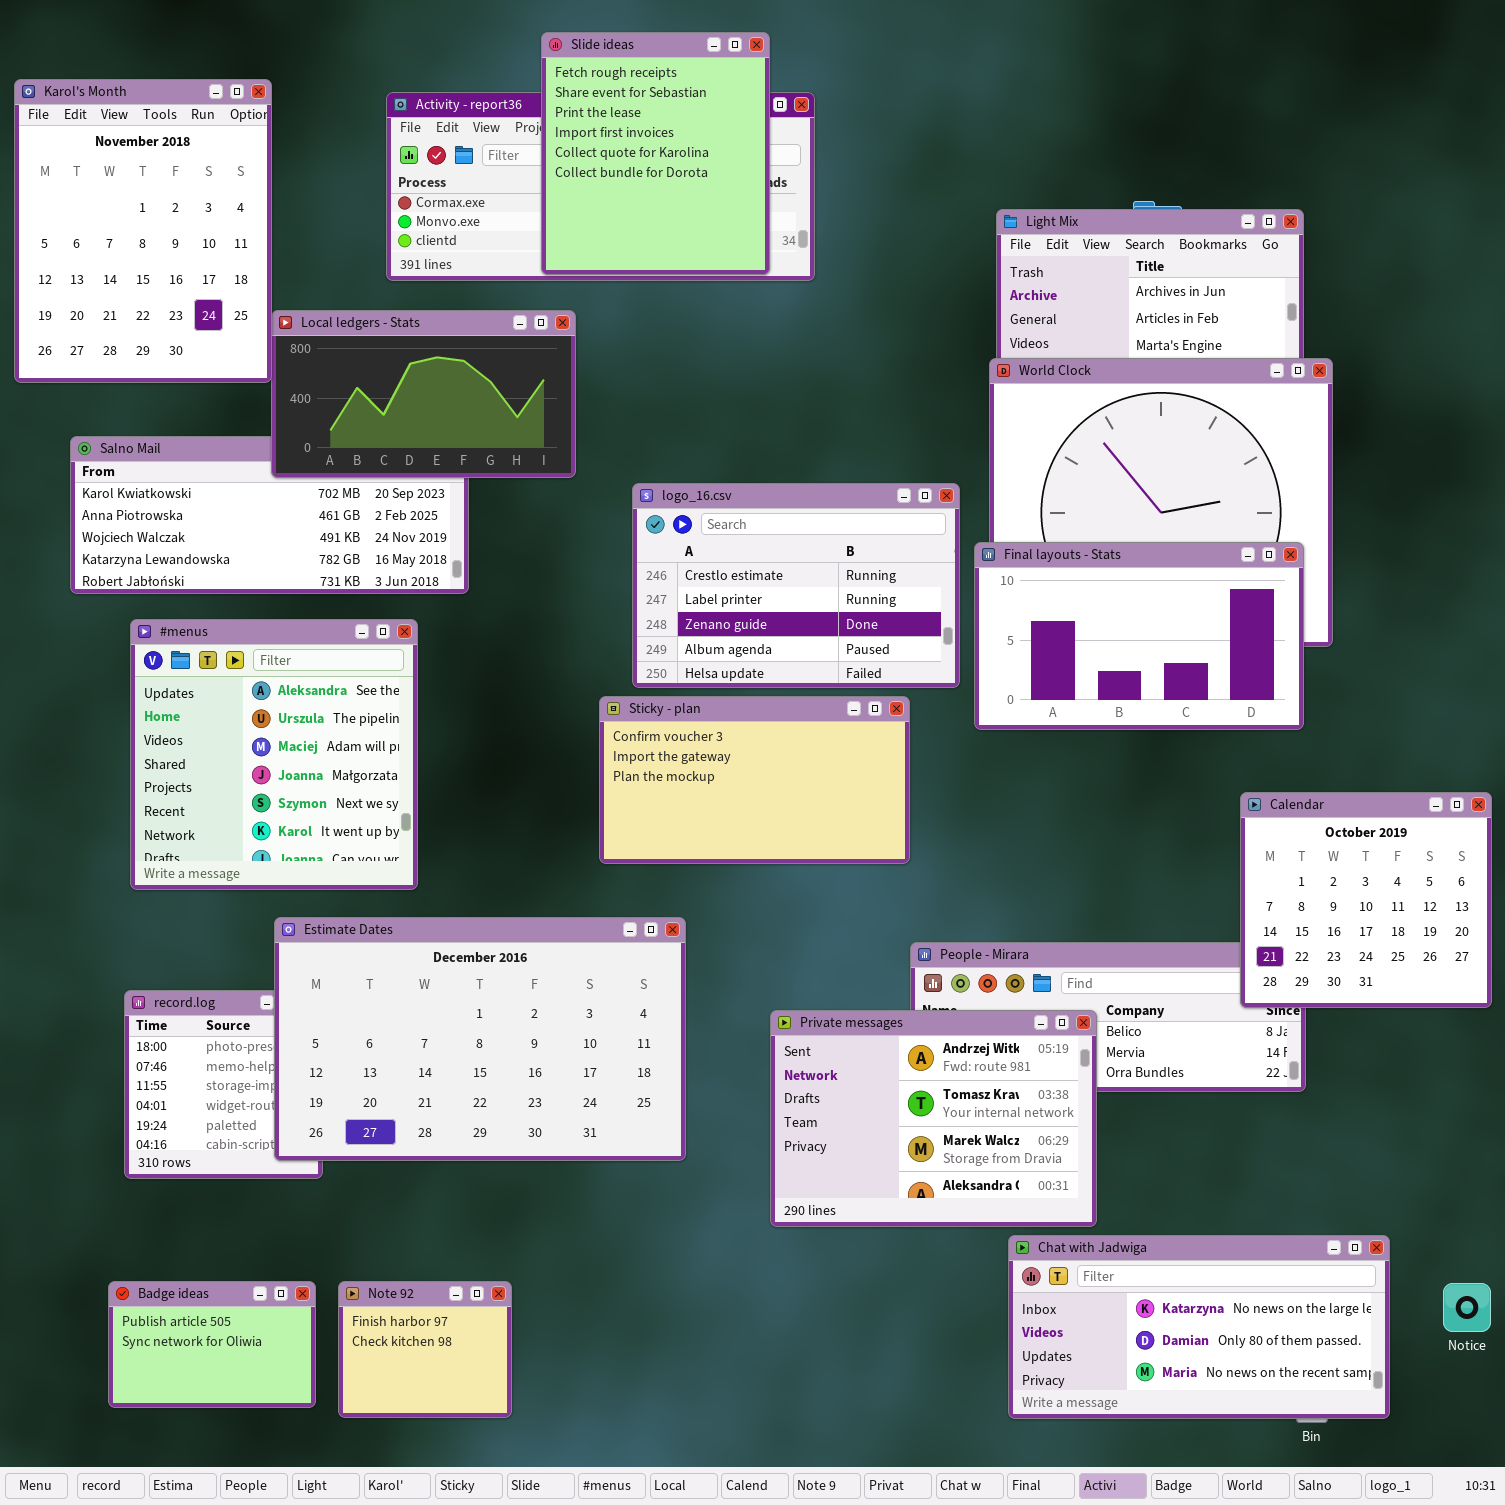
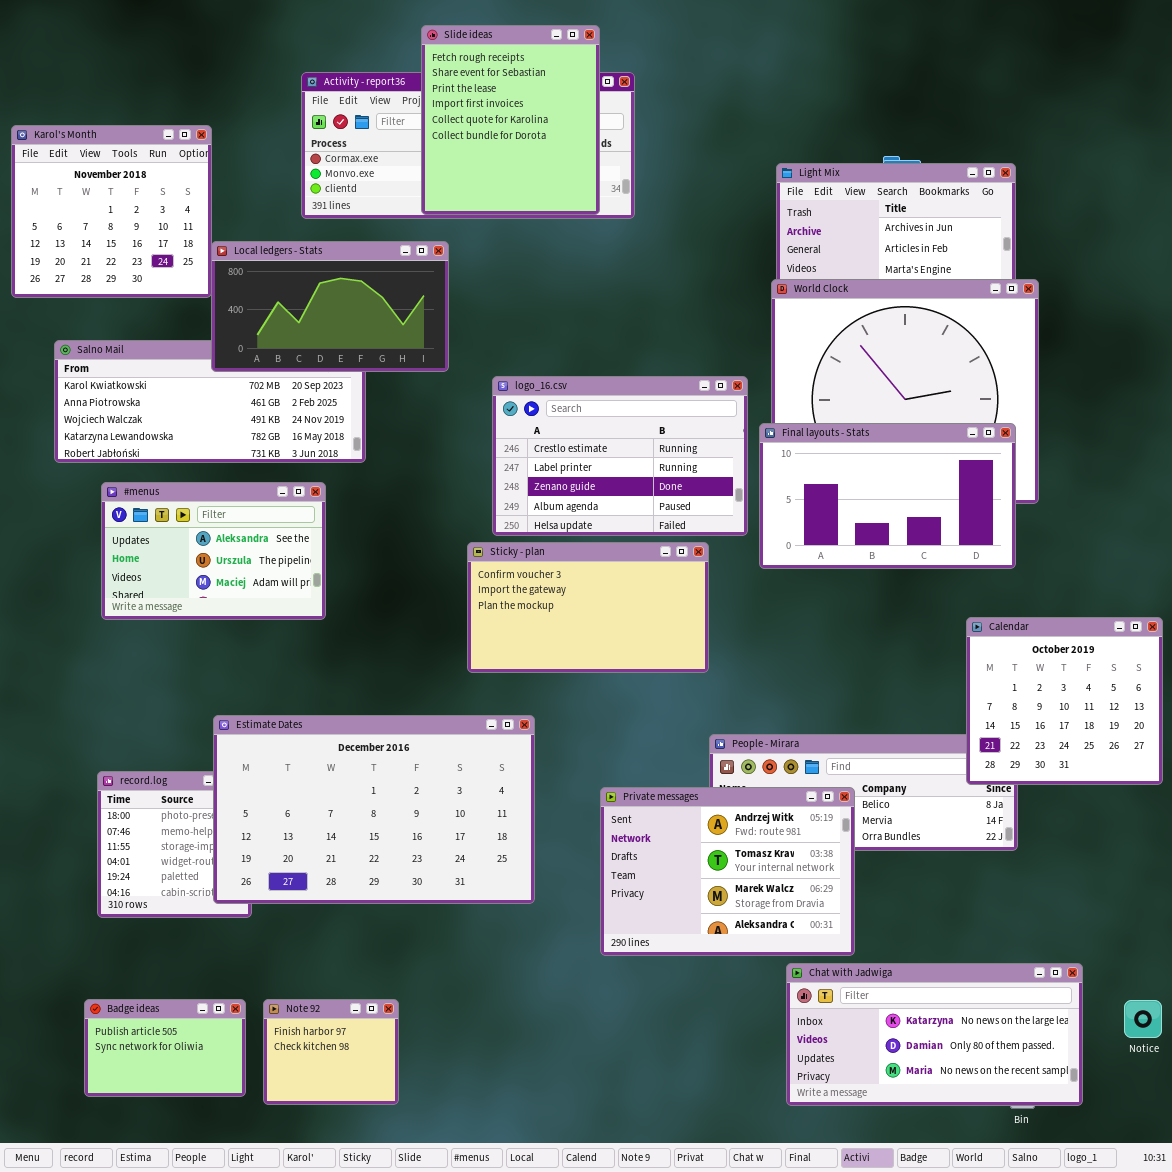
Karol's Month: [14,79,272,383] -> [11,125,212,298], resized
#menus: [130,619,418,890] -> [101,482,326,620], resized

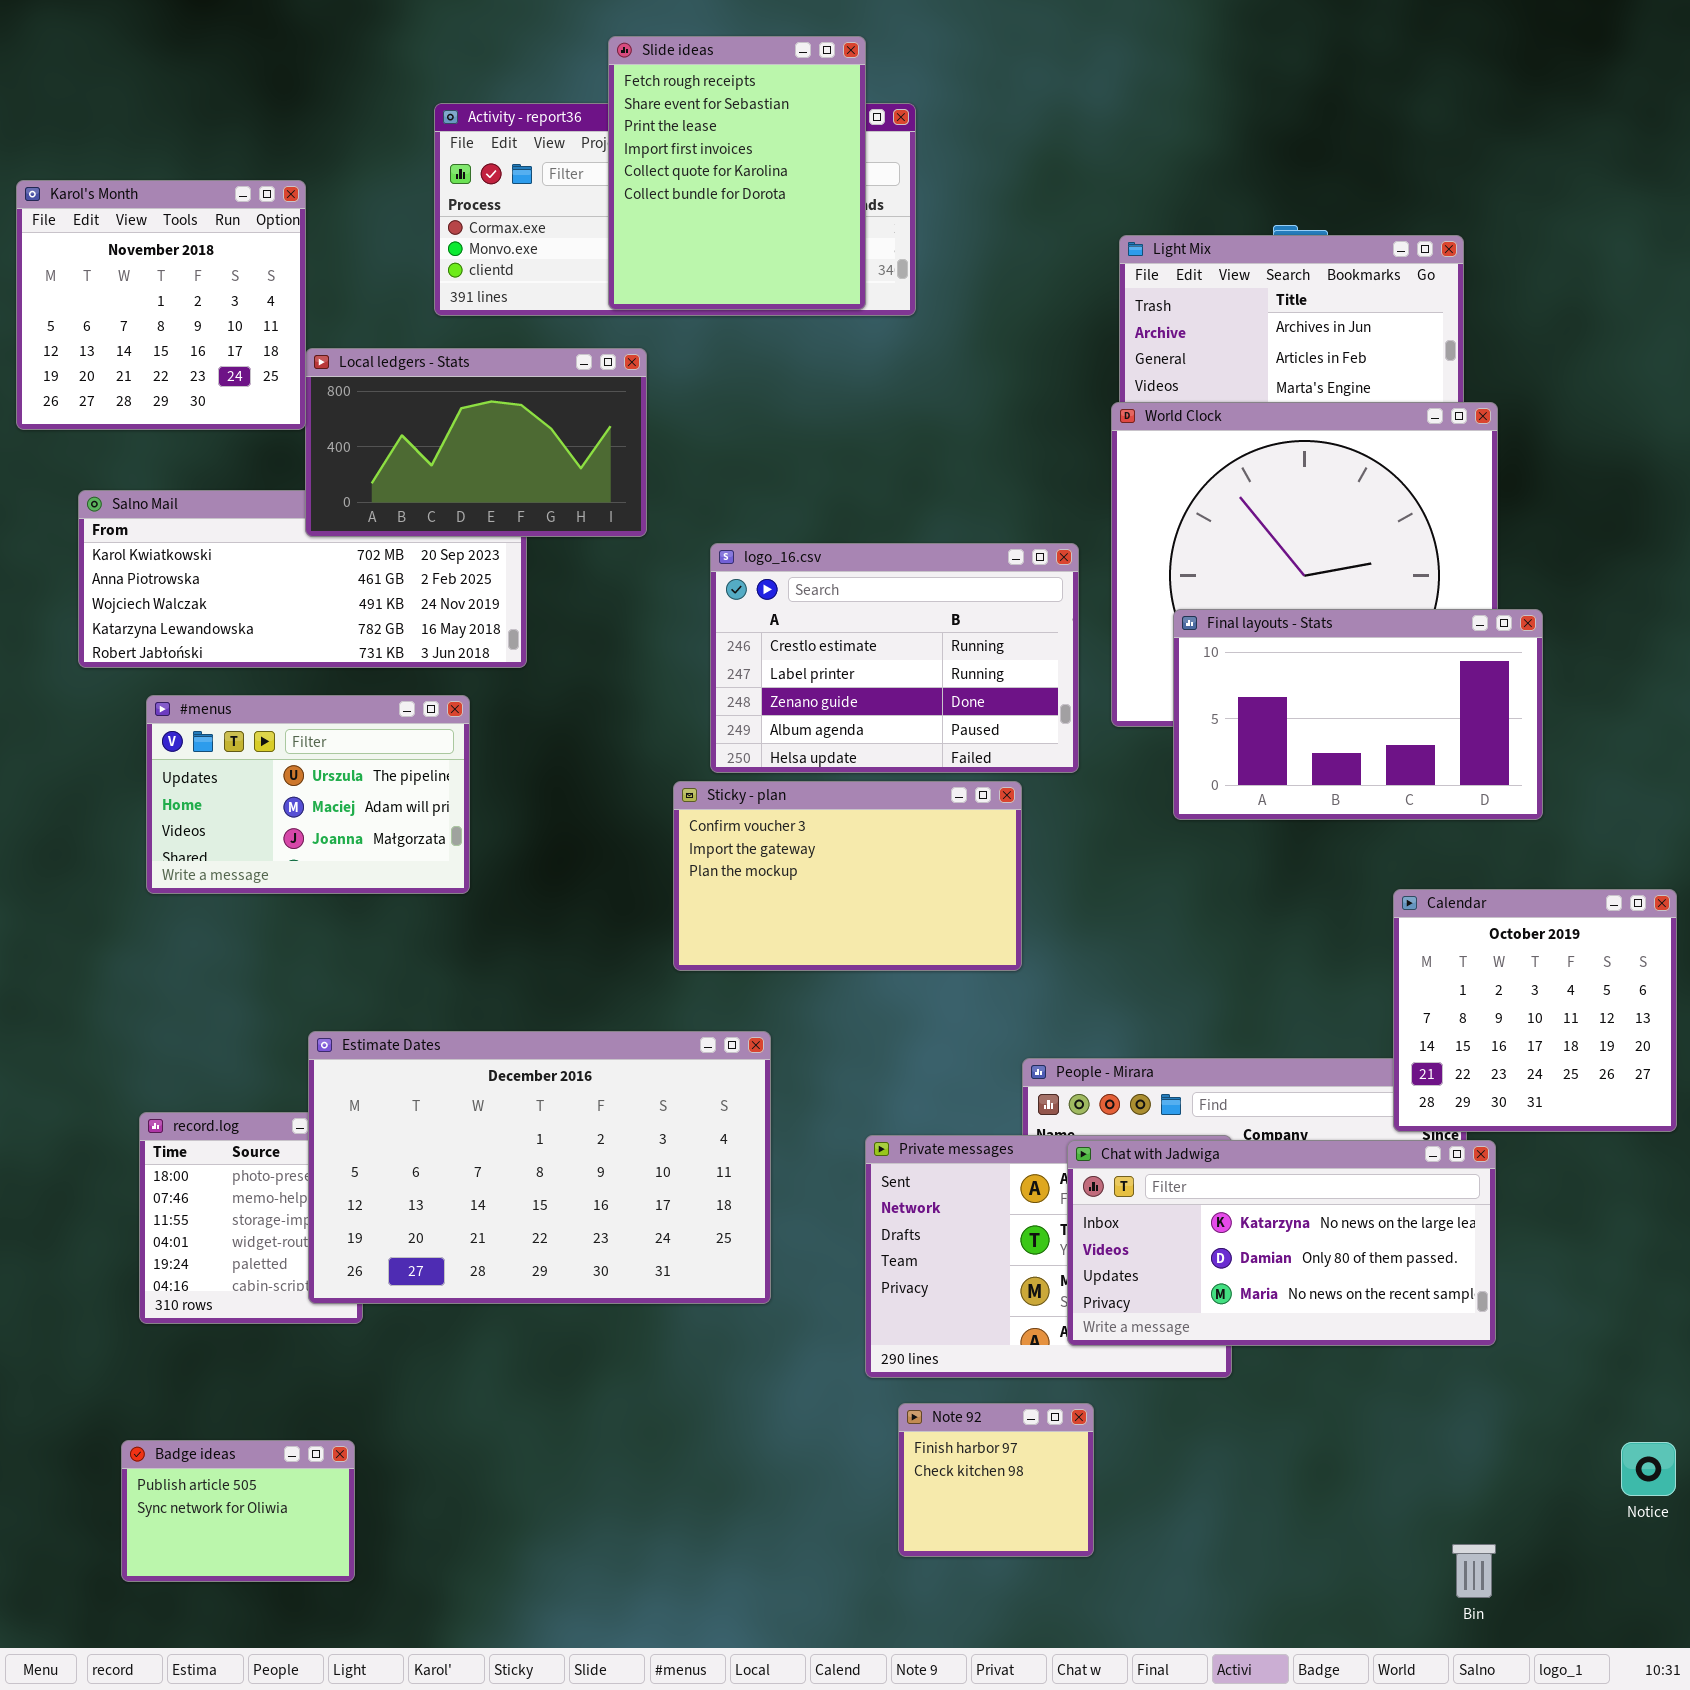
Final layouts - Stats: [759,423,1016,569] -> [1173,609,1543,820], moved
#menus: [101,482,326,620] -> [146,695,470,894], scrolled down 1 row
Chat with Jadwiga: [786,963,1083,1106] -> [1067,1140,1496,1346], moved
Note 92: [263,999,399,1105] -> [898,1403,1094,1557], moved

